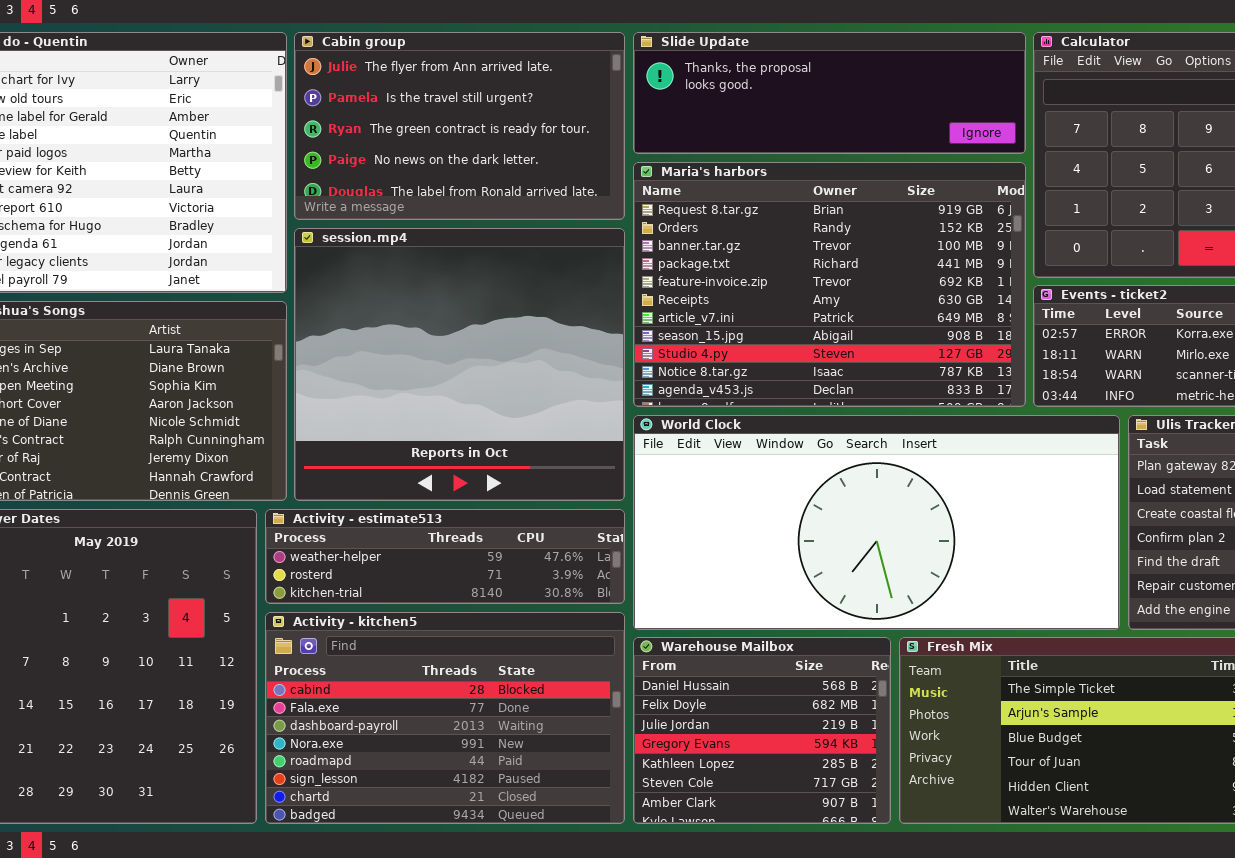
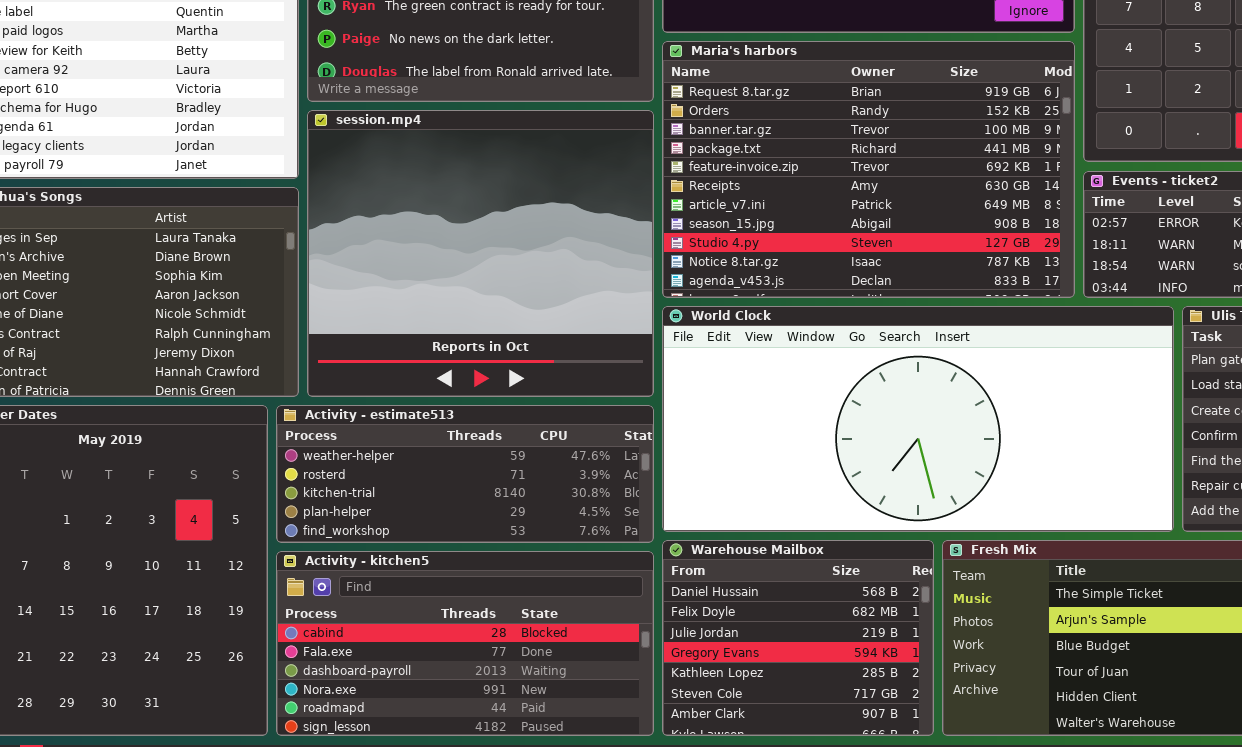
Activity - estimate513: [265,509,625,604] -> [276,405,654,543], resized
Activity - kitchen5: [265,612,625,824] -> [276,551,654,736], resized

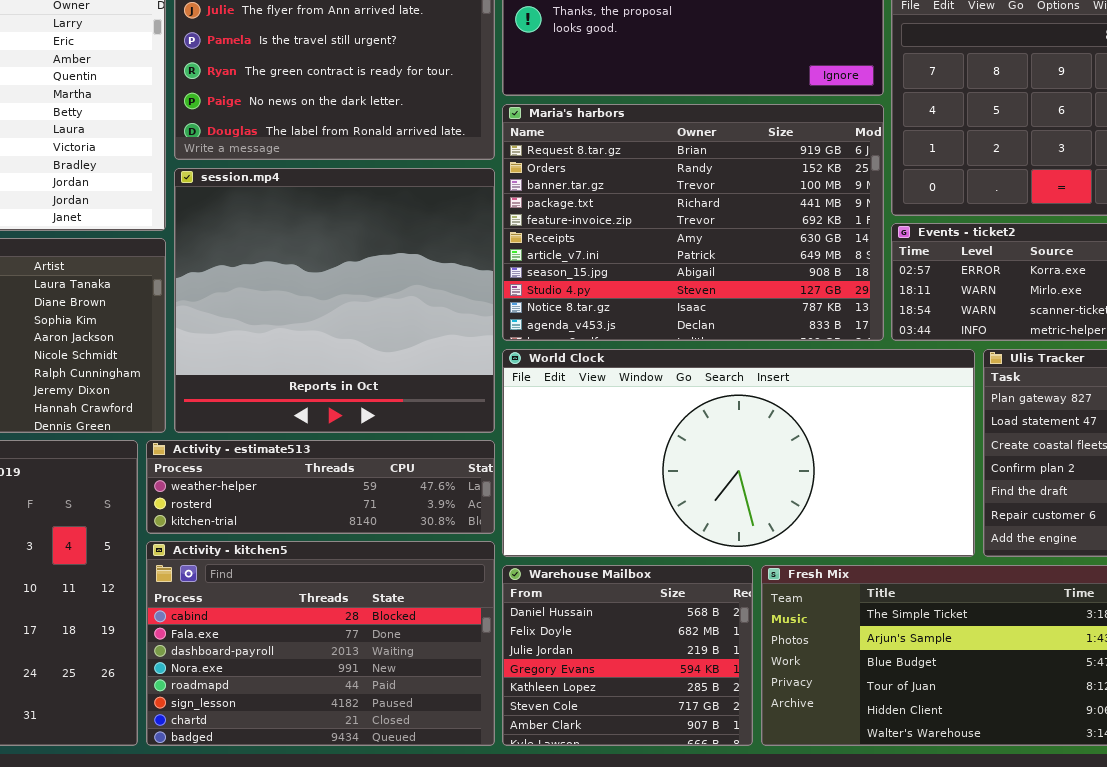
Activity - estimate513: [276,405,654,543] -> [146,440,495,534], resized
Activity - kitchen5: [276,551,654,736] -> [146,541,495,746], resized

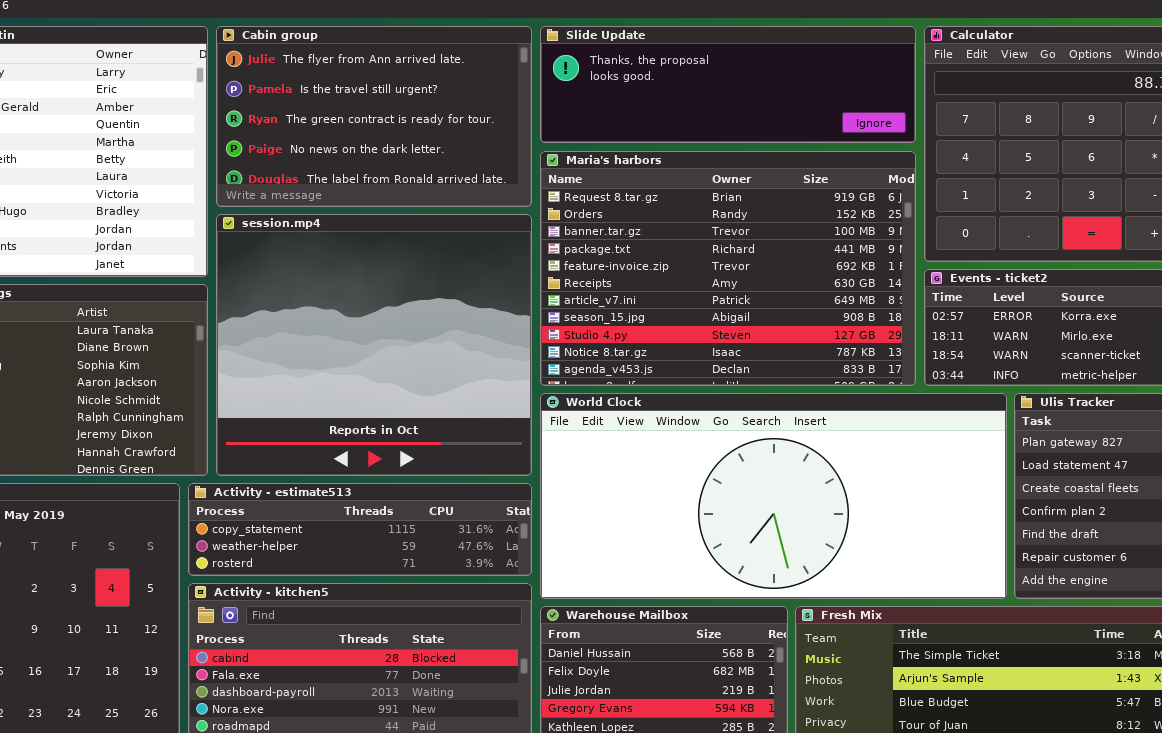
Activity - estimate513: [146,440,495,534] -> [188,483,532,576], scrolled up 1 row

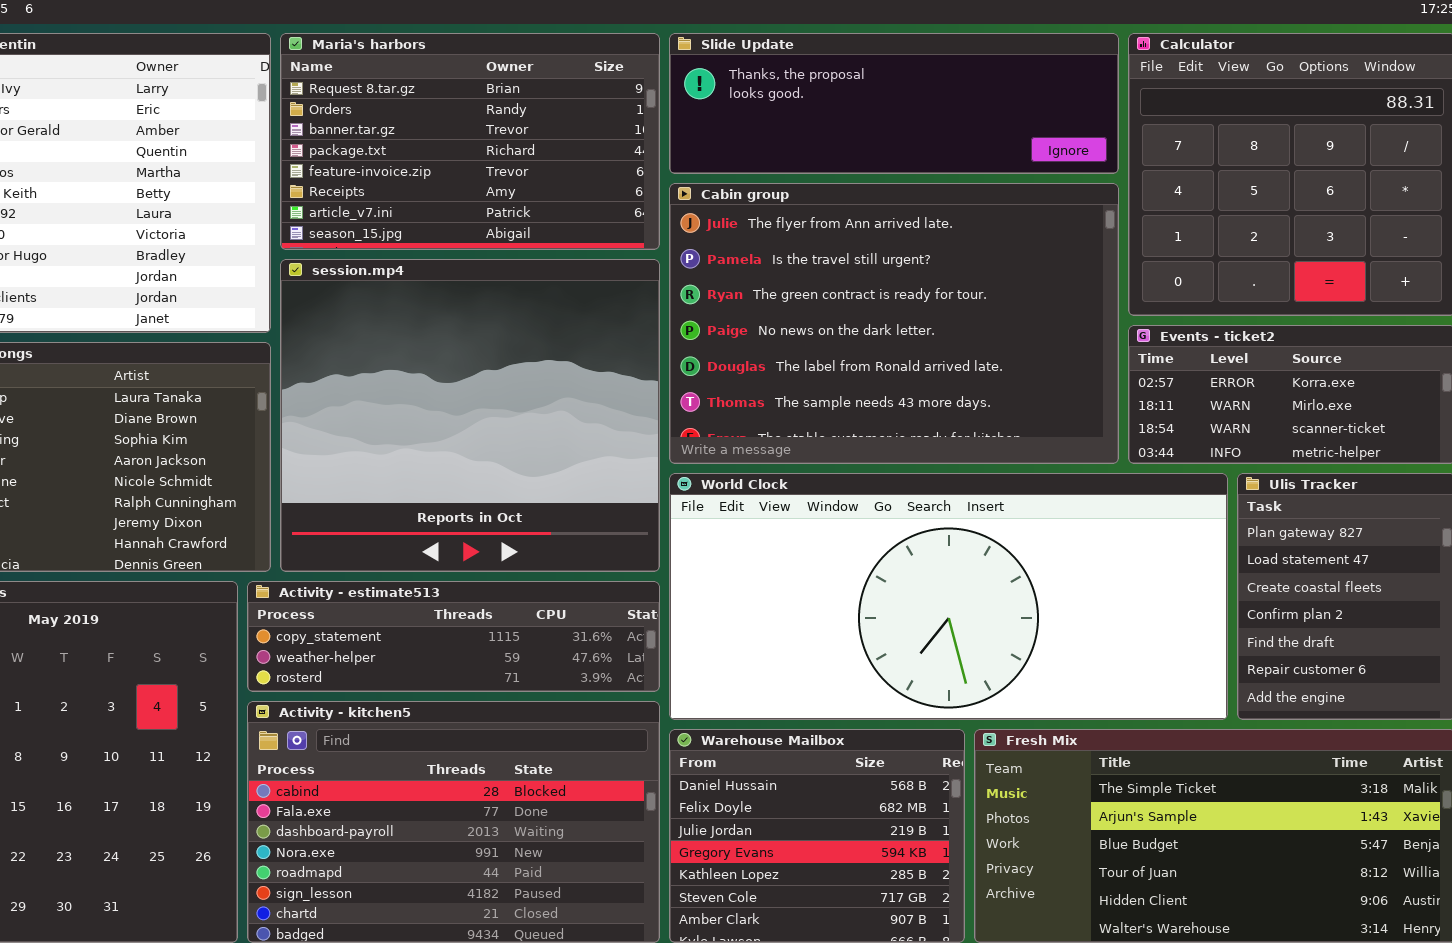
Cabin group: [216,26,532,207] -> [669,183,1119,464], moved, resized
Maria's harbors: [540,151,916,386] -> [280,33,660,250], moved, resized

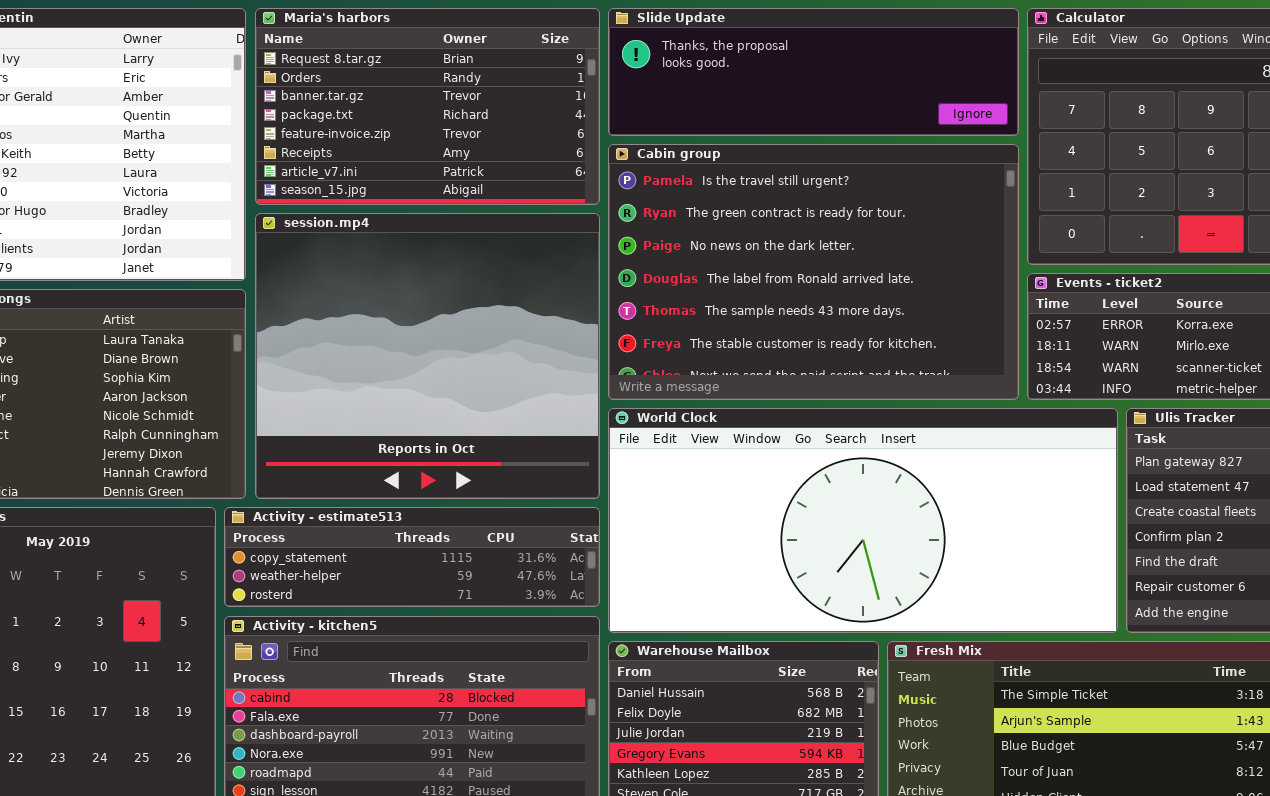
Cabin group: [669,183,1119,464] -> [608,144,1019,400], scrolled down 1 row

